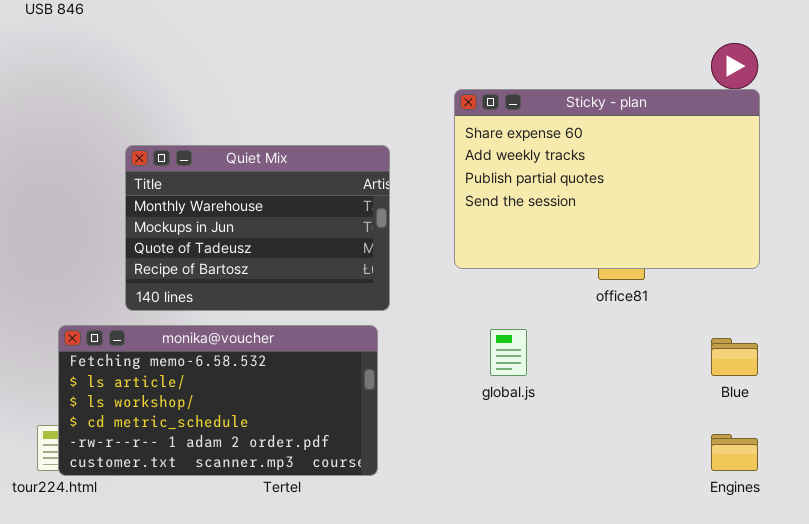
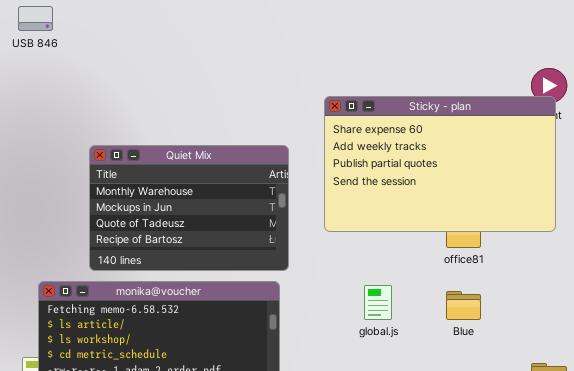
Sticky - plan: [454,89,760,269] -> [324,96,556,232], moved
Blue: [711,338,758,376] -> [446,291,481,320], moved

